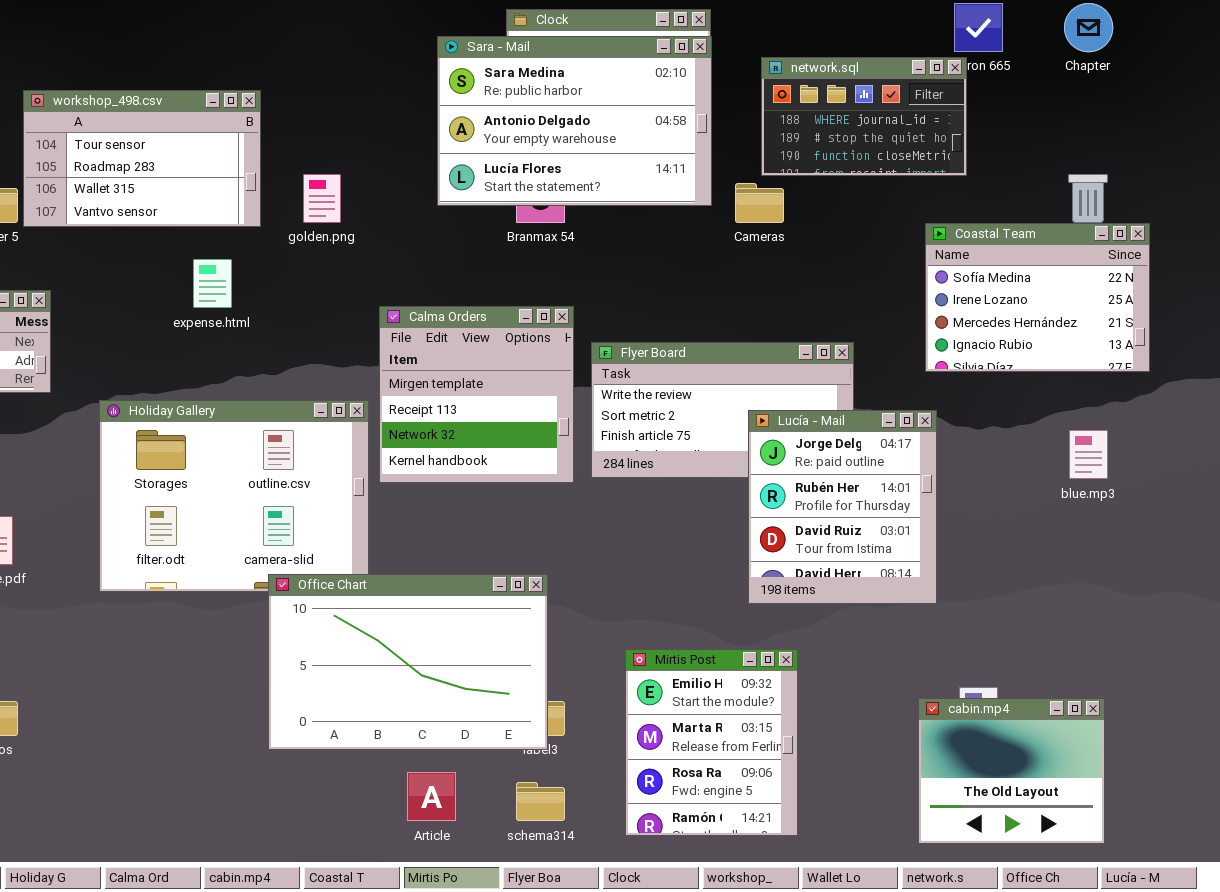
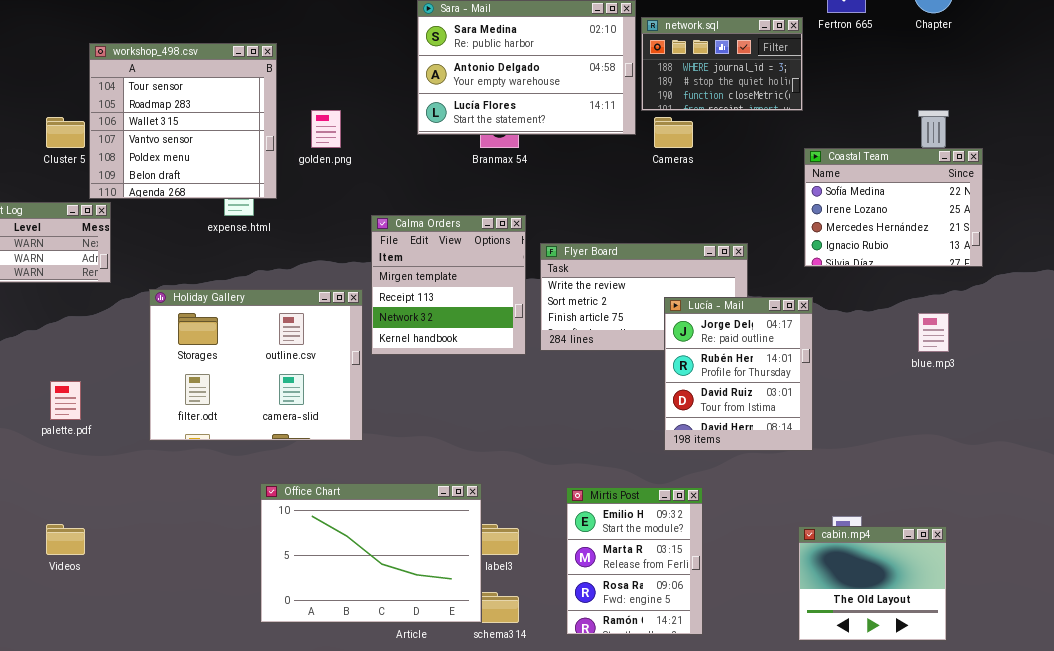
network.sql: [761,57,967,176] -> [641,17,803,111], moved
workshop_498.csv: [23,90,261,227] -> [89,43,277,199], resized
Office Chart: [268,574,548,750] -> [260,483,482,623], moved

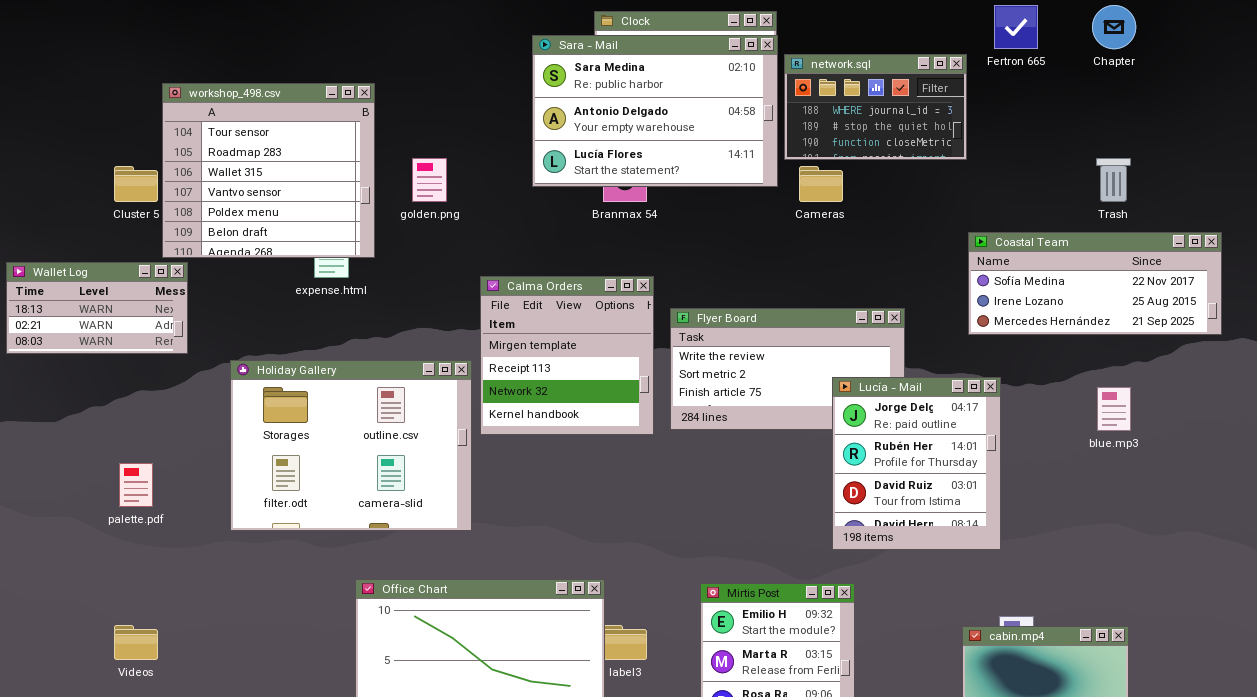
Coastal Team: [804,148,983,267] -> [968,232,1222,335], resized
Lucía - Mail: [664,297,813,451] -> [832,377,1001,550], moved

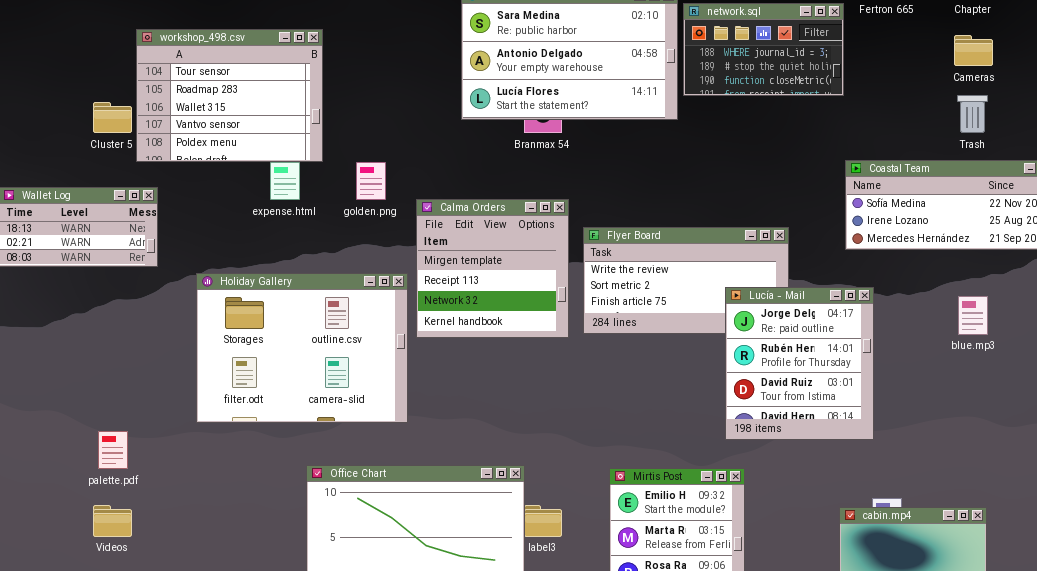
workshop_498.csv: [162,83,375,258] -> [136,29,323,162], resized
golden.png: [412,158,447,202] -> [356,162,386,200], moved
Cameras: [799,166,843,202] -> [954,35,993,66], moved
palette.pdf: [119,463,153,507] -> [98,431,128,469], moved

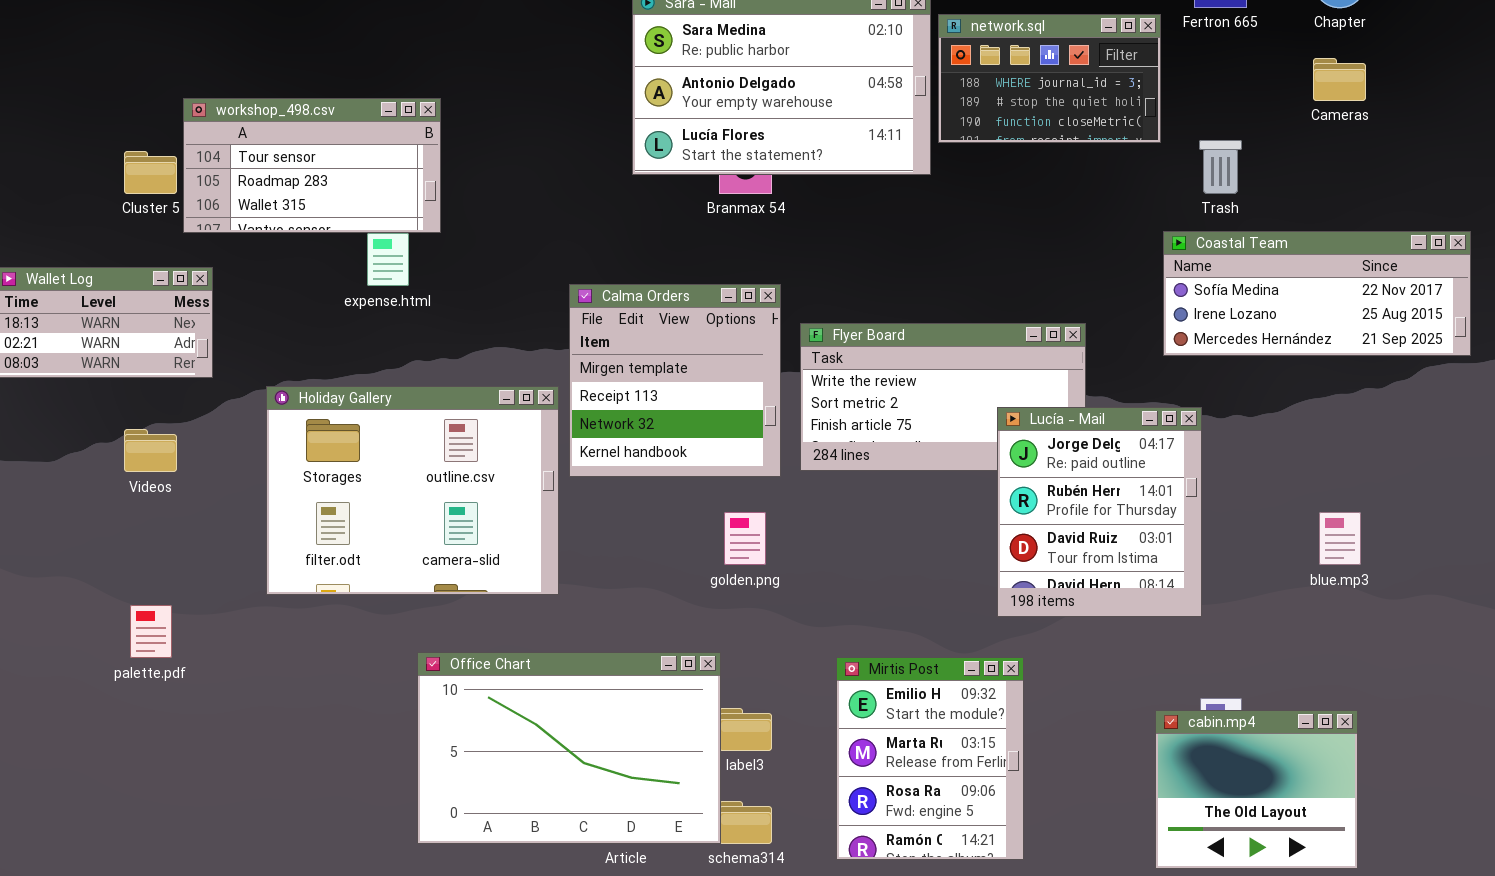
workshop_498.csv: [136,29,323,162] -> [183,98,441,233], resized
Trash: [957,95,988,133] -> [1199,140,1242,194], moved
golden.png: [356,162,386,200] -> [724,512,766,565], moved
blue.mp3: [958,296,988,335] -> [1319,512,1361,565], moved
Videos: [93,505,132,537] -> [124,429,177,472], moved

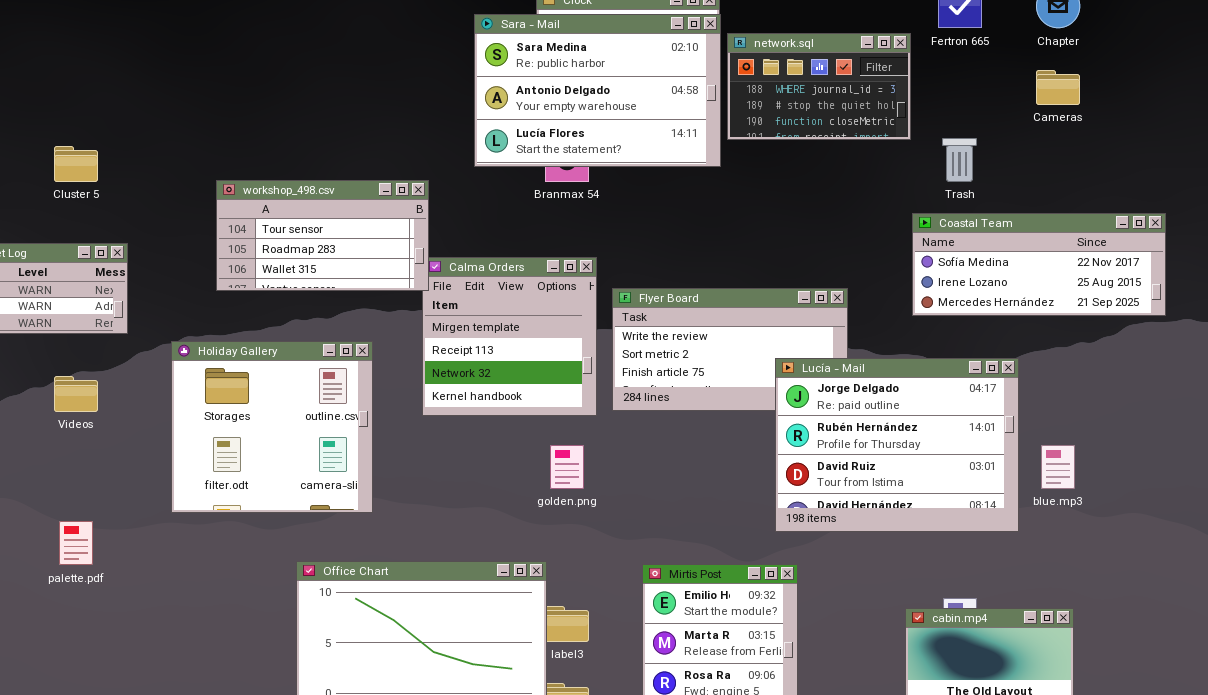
workshop_498.csv: [183,98,441,233] -> [216,180,429,291], moved
Holiday Gallery: [266,386,559,595] -> [171,341,373,513], resized
Lucía - Mail: [997,407,1202,617] -> [775,358,1019,532], resized

